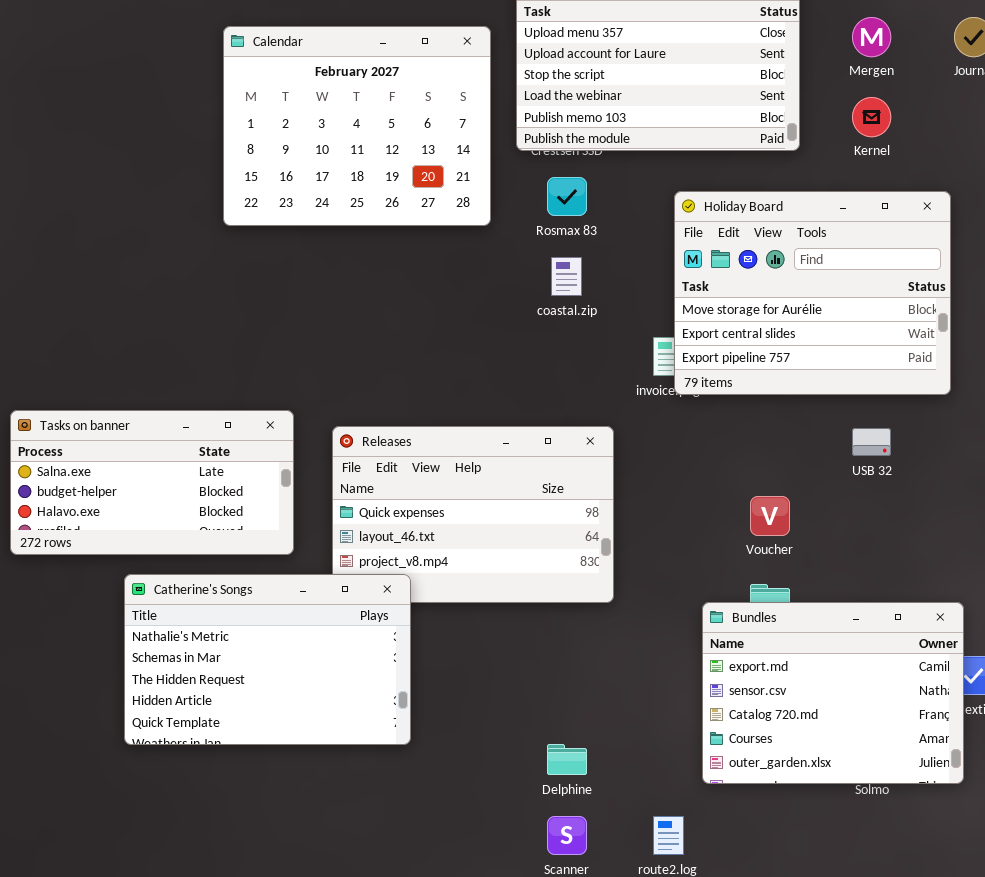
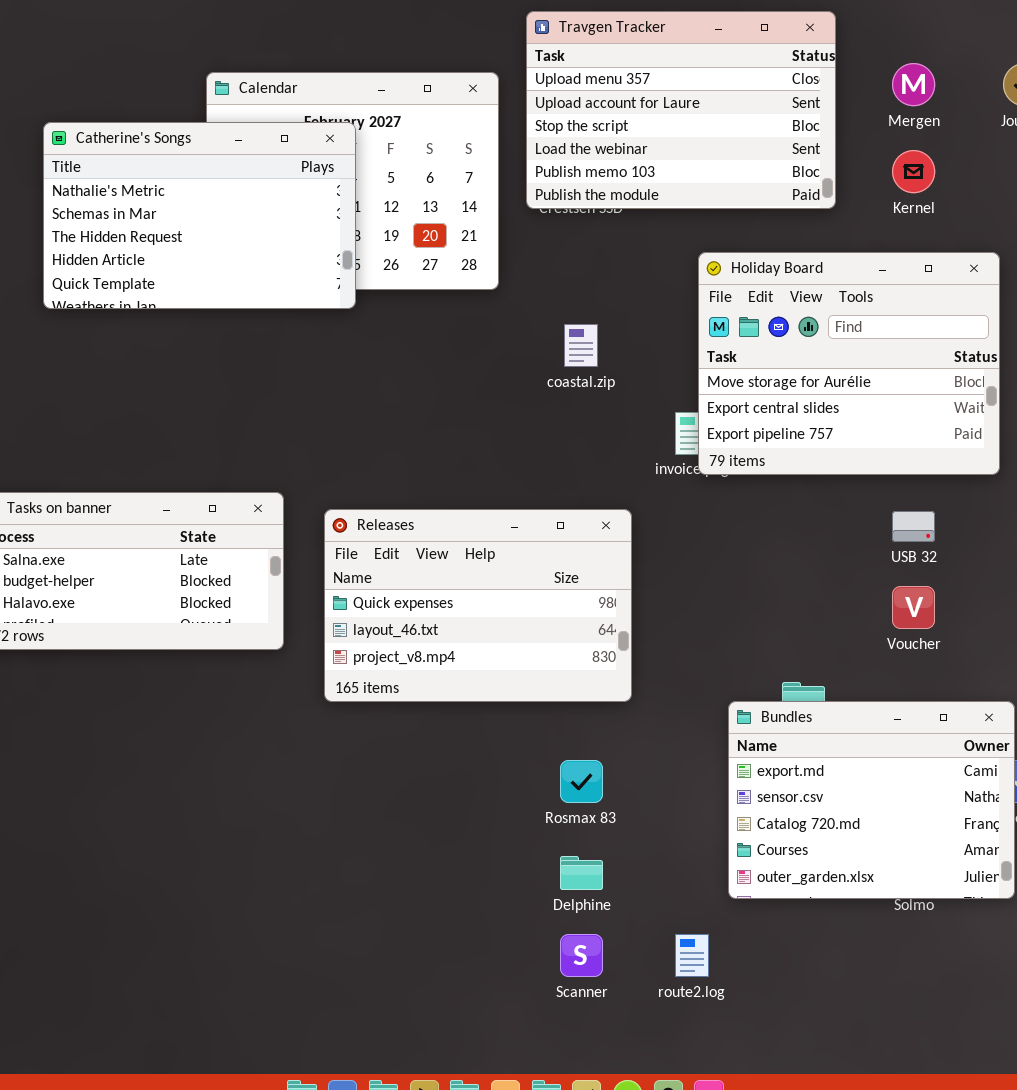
Rosmax 83: [547,177,587,216] -> [560,760,603,803], moved
Voucher: [750,496,790,536] -> [892,586,935,629], moved
Catherine's Songs: [124,574,411,745] -> [43,122,356,309], moved

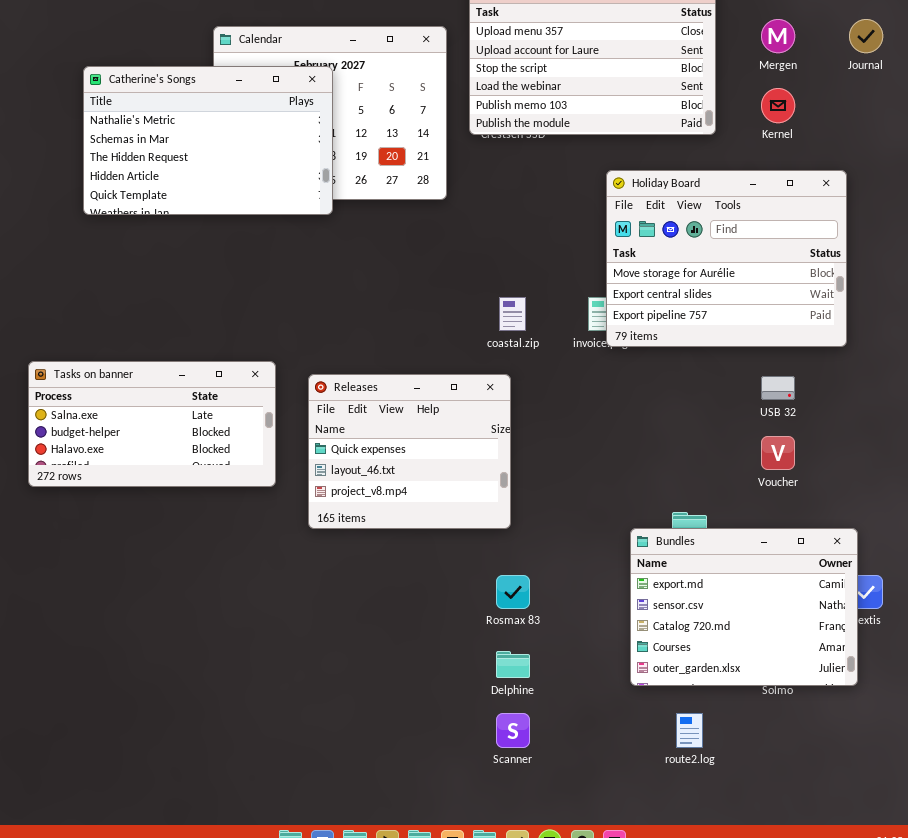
coastal.zip: [564,324,598,367] -> [499,297,526,331], moved
Releases: [324,509,632,702] -> [308,374,511,529], resized
route2.log: [675,934,709,977] -> [676,713,703,748], moved

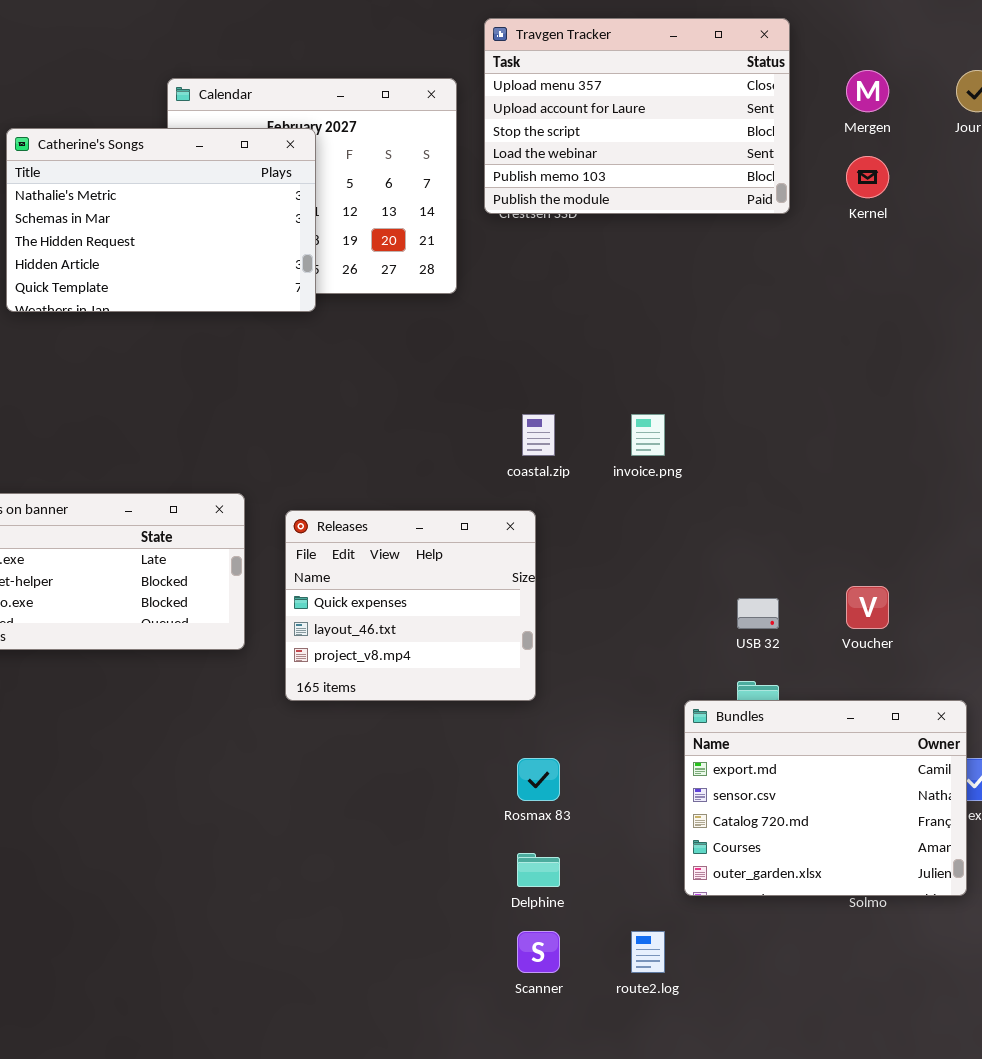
Holiday Board: [606,170,847,347] -> none, closed
USB 32: [761,376,795,400] -> [737,598,779,629], moved
route2.log: [676,713,703,748] -> [631,931,665,973], moved

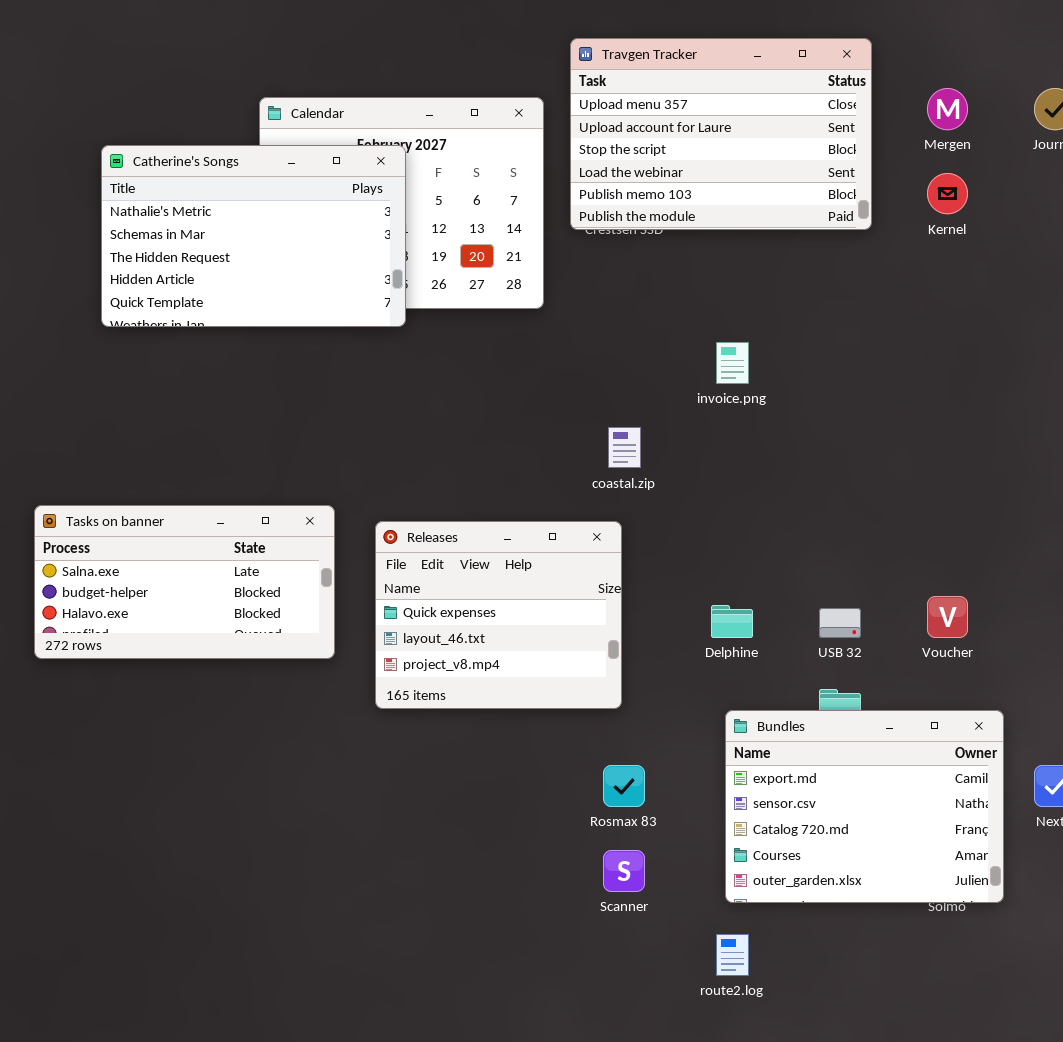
invoice.png: [631,414,665,456] -> [716,342,749,384], moved
Bundles: [684,700,967,896] -> [725,710,1004,903], moved
Delphine: [517,853,560,887] -> [711,605,753,638], moved
Scanner: [517,931,560,973] -> [603,850,645,892], moved

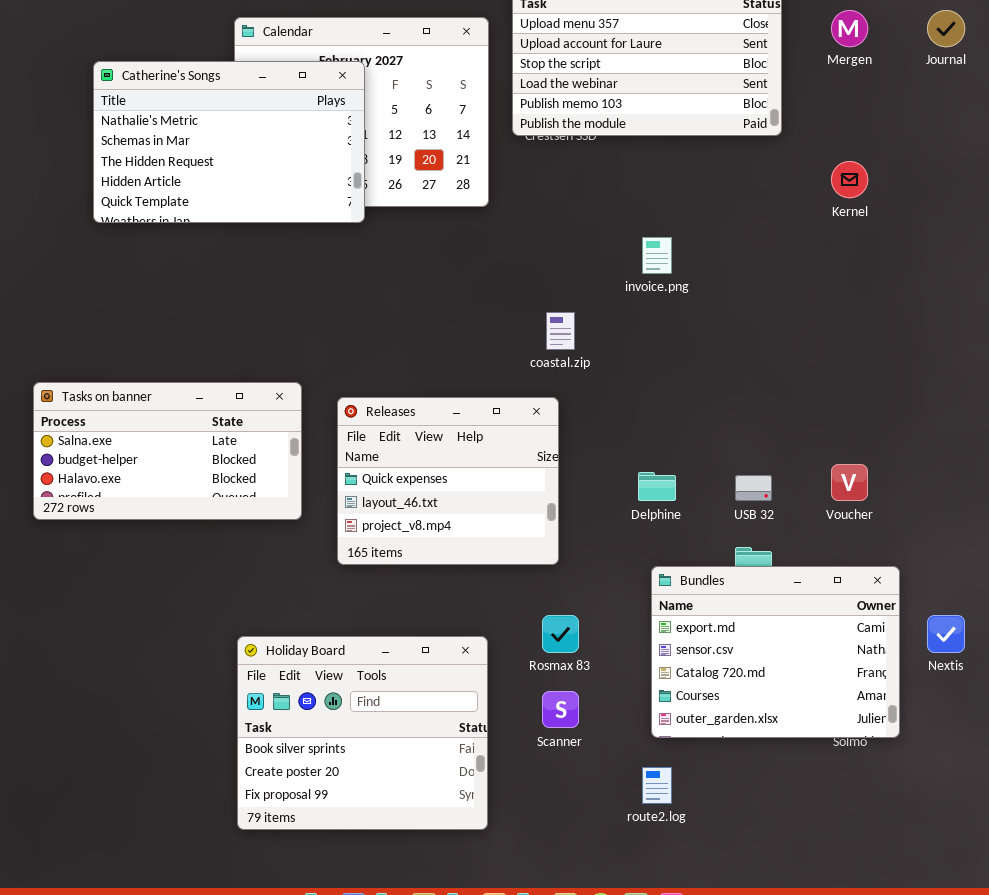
Kernel: [927,173,968,214] -> [831,161,868,198], moved
Holiday Board: none -> [237,636,488,830], opened

